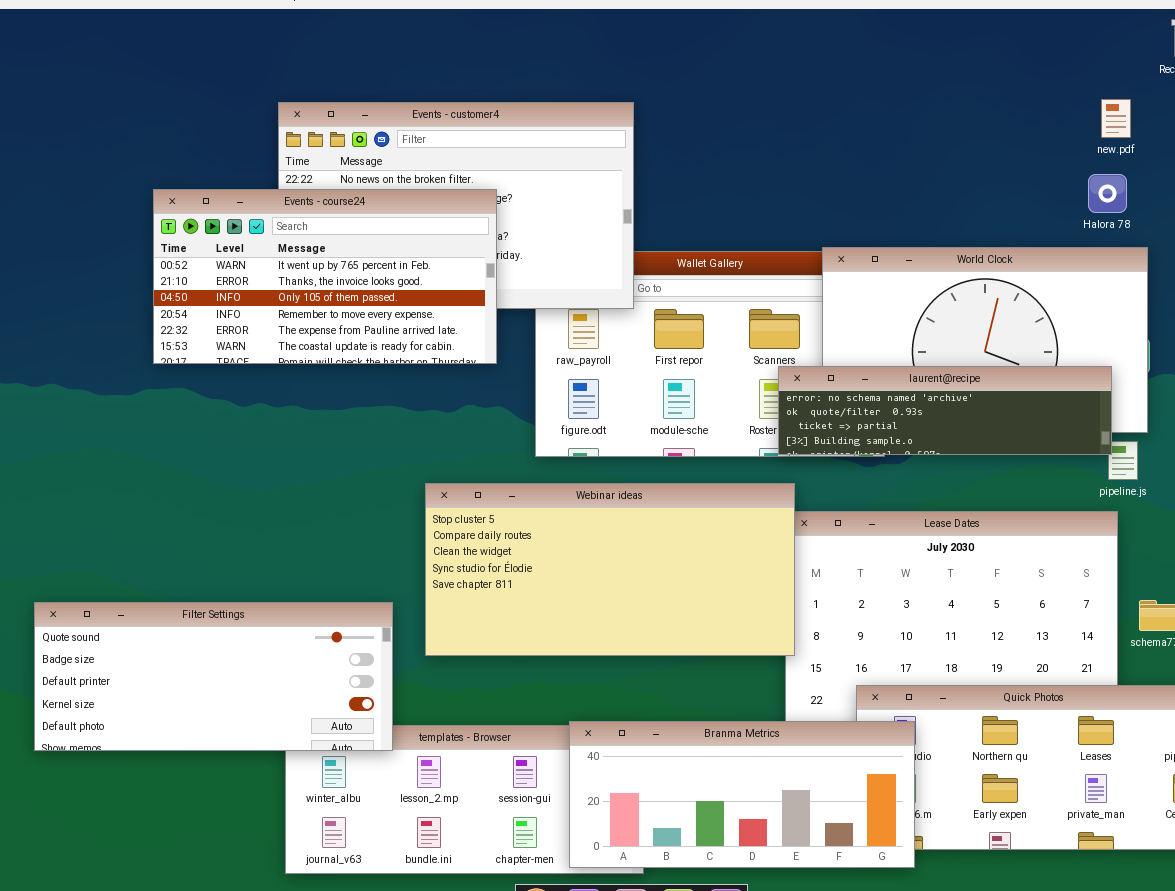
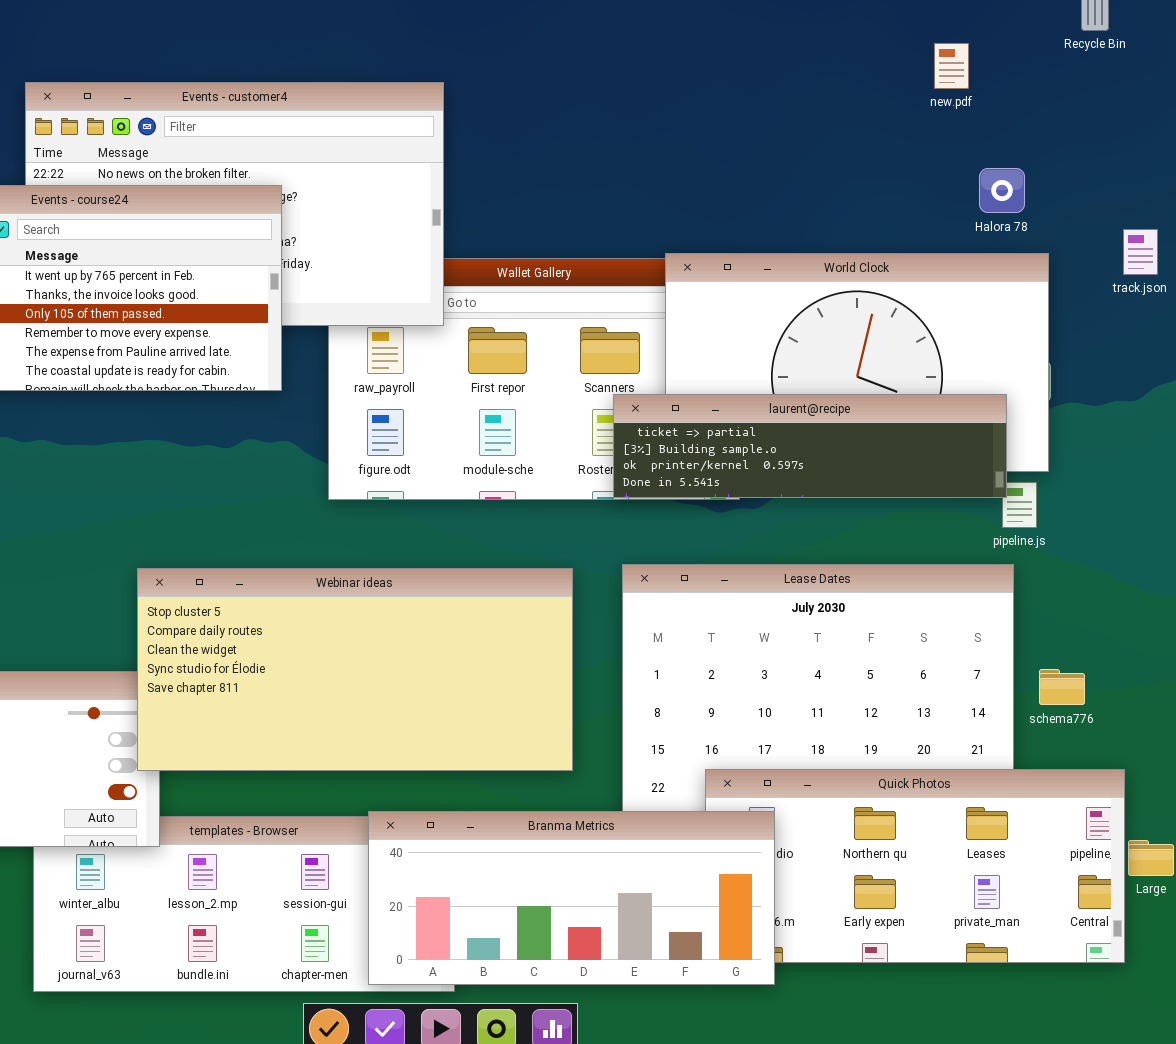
new.pdf: [1101,99,1131,138] -> [934,43,969,89], moved
laurent@recipe: [778,366,1112,455] -> [613,394,1007,498], scrolled down 2 rows
Webinar ideas: [425,483,795,656] -> [137,568,573,771], moved

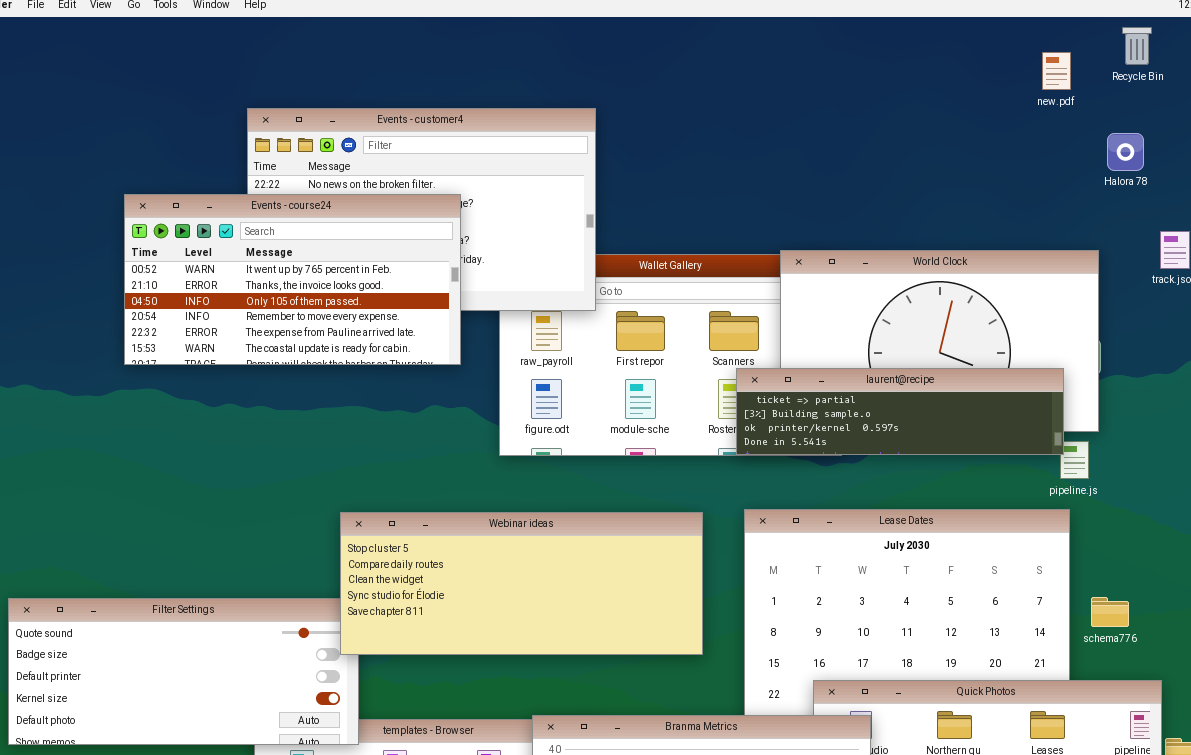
new.pdf: [934,43,969,89] -> [1042,52,1071,90], moved
Halora 78: [979,168,1025,213] -> [1107,133,1144,171], moved
Webinar ideas: [137,568,573,771] -> [340,512,703,655], resized

